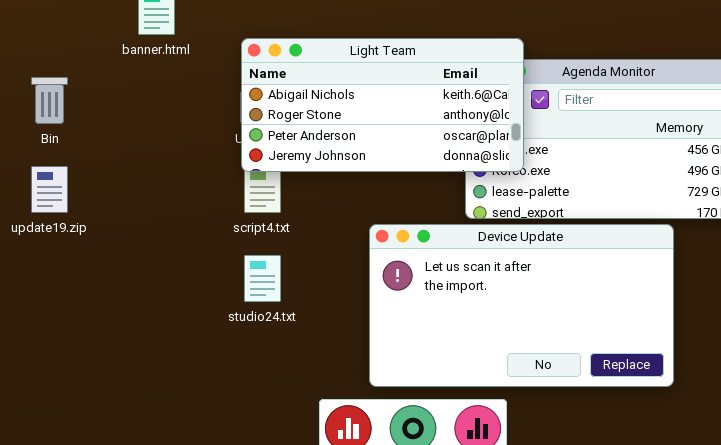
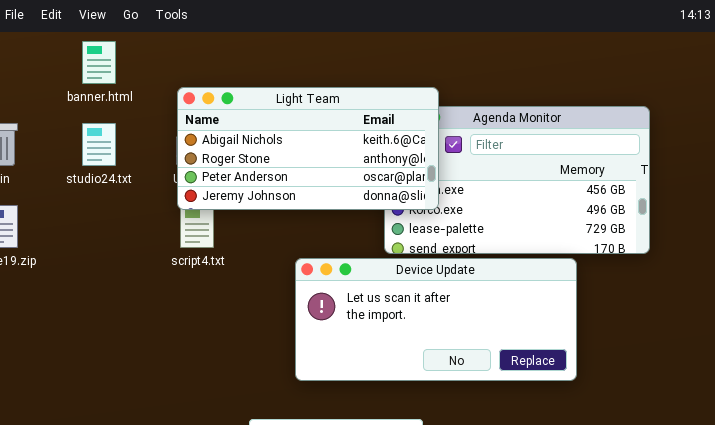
Device Update: [369,224,674,387] -> [295,258,577,381], resized
studio24.txt: [244,255,281,302] -> [82,123,116,166], moved

